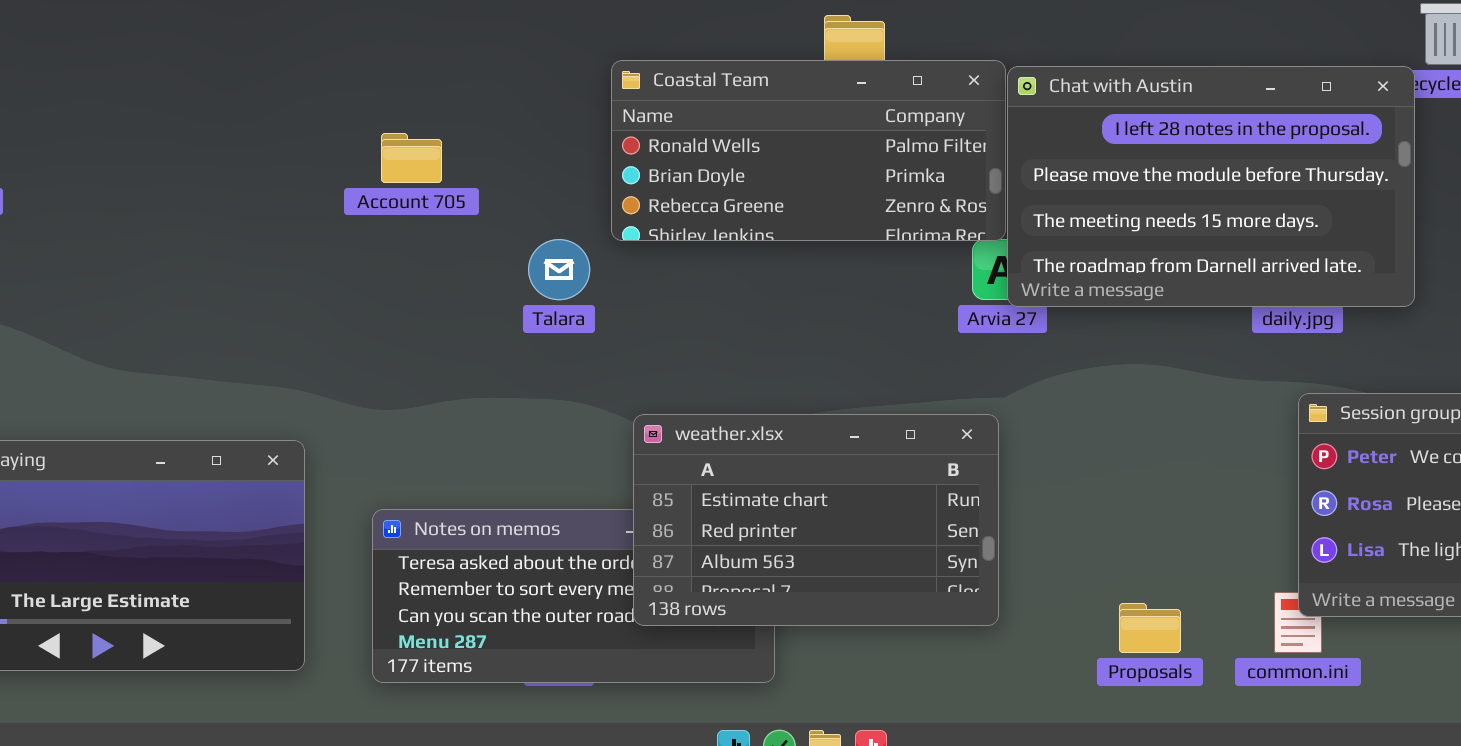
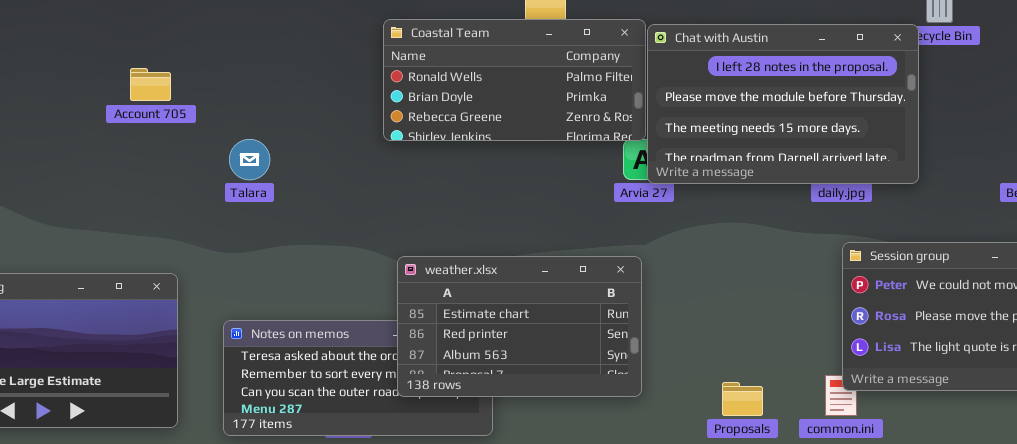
Account 705: [381,133,442,183] -> [130,68,171,101], moved
Talara: [528,239,590,300] -> [229,139,270,180], moved

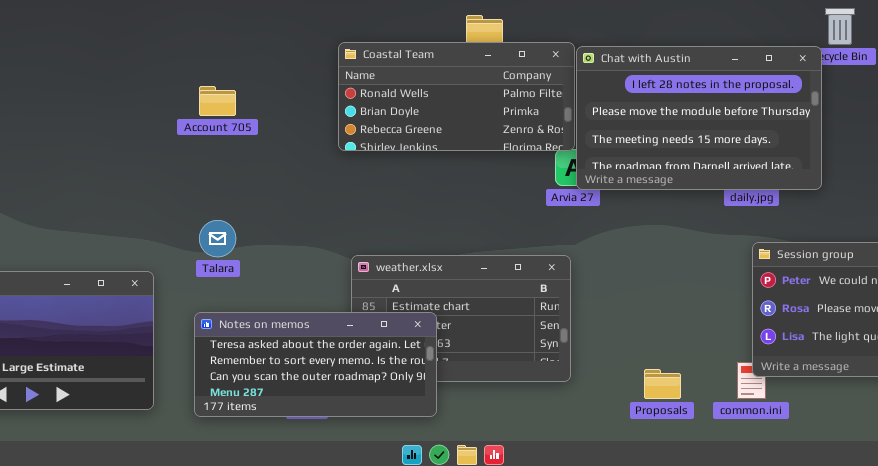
Account 705: [130,68,171,101] -> [199,86,236,116], moved
Talara: [229,139,270,180] -> [199,220,236,257], moved
Notes on memos: [223,320,493,436] -> [194,312,437,417], raised

